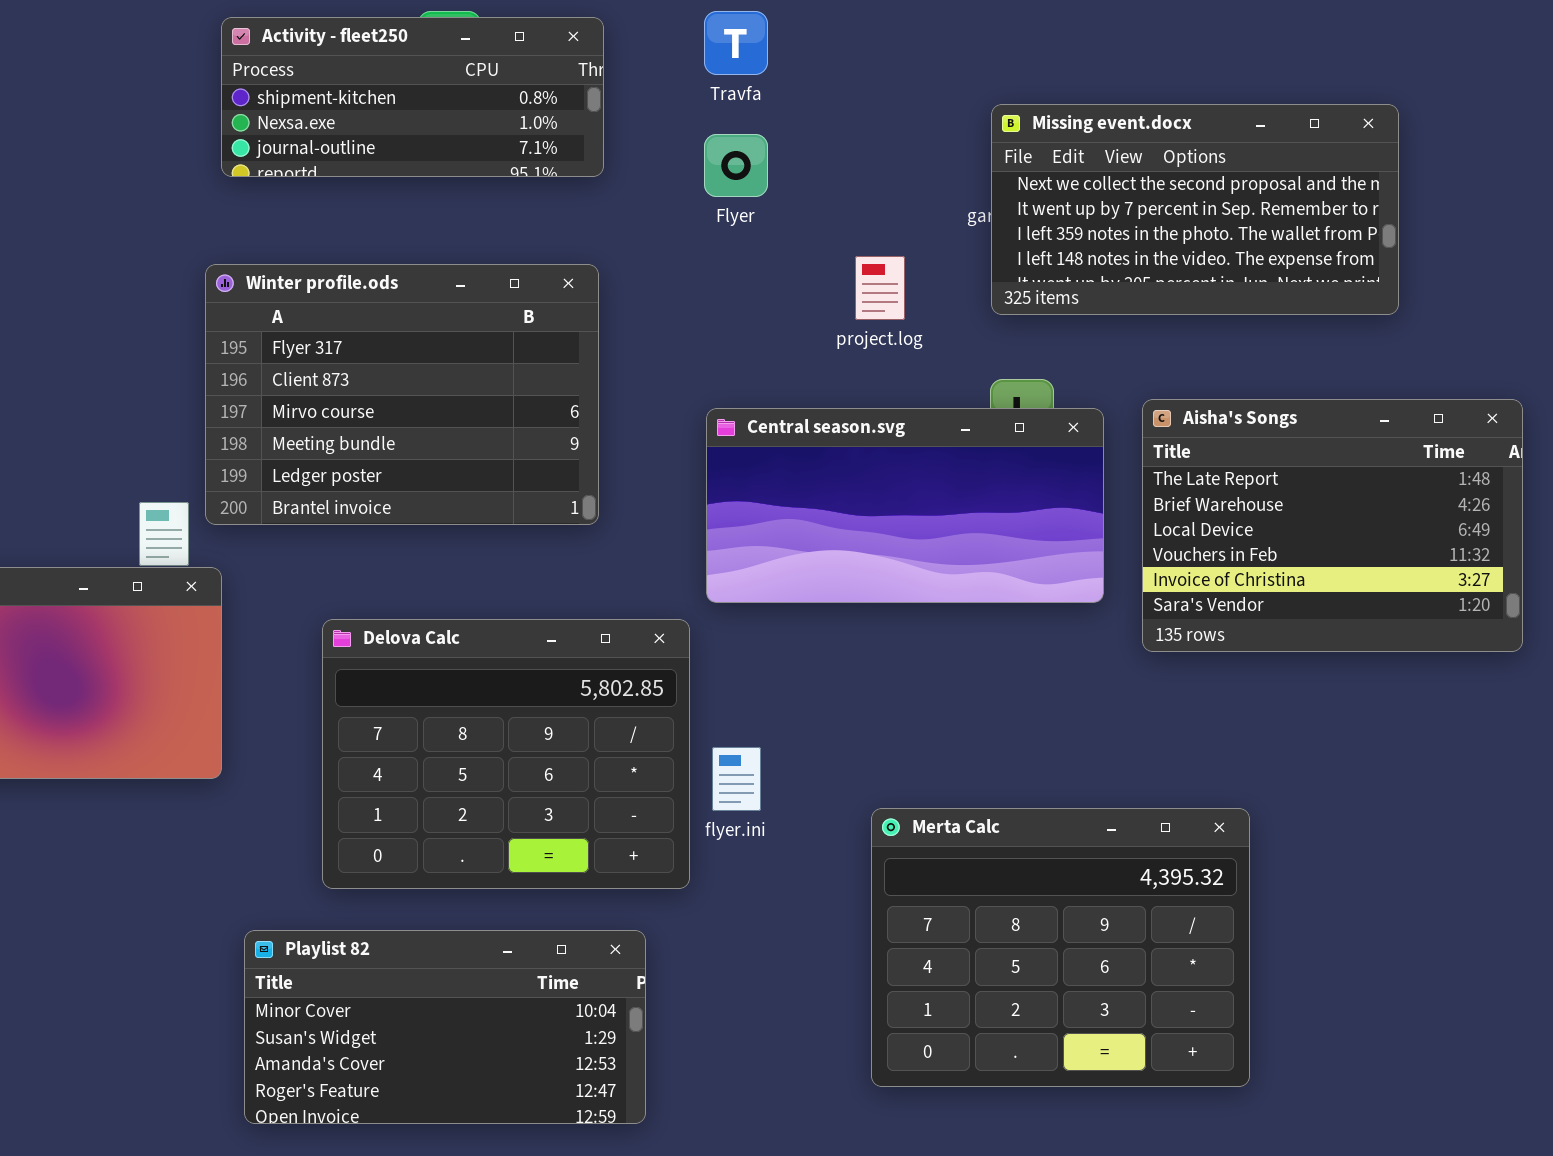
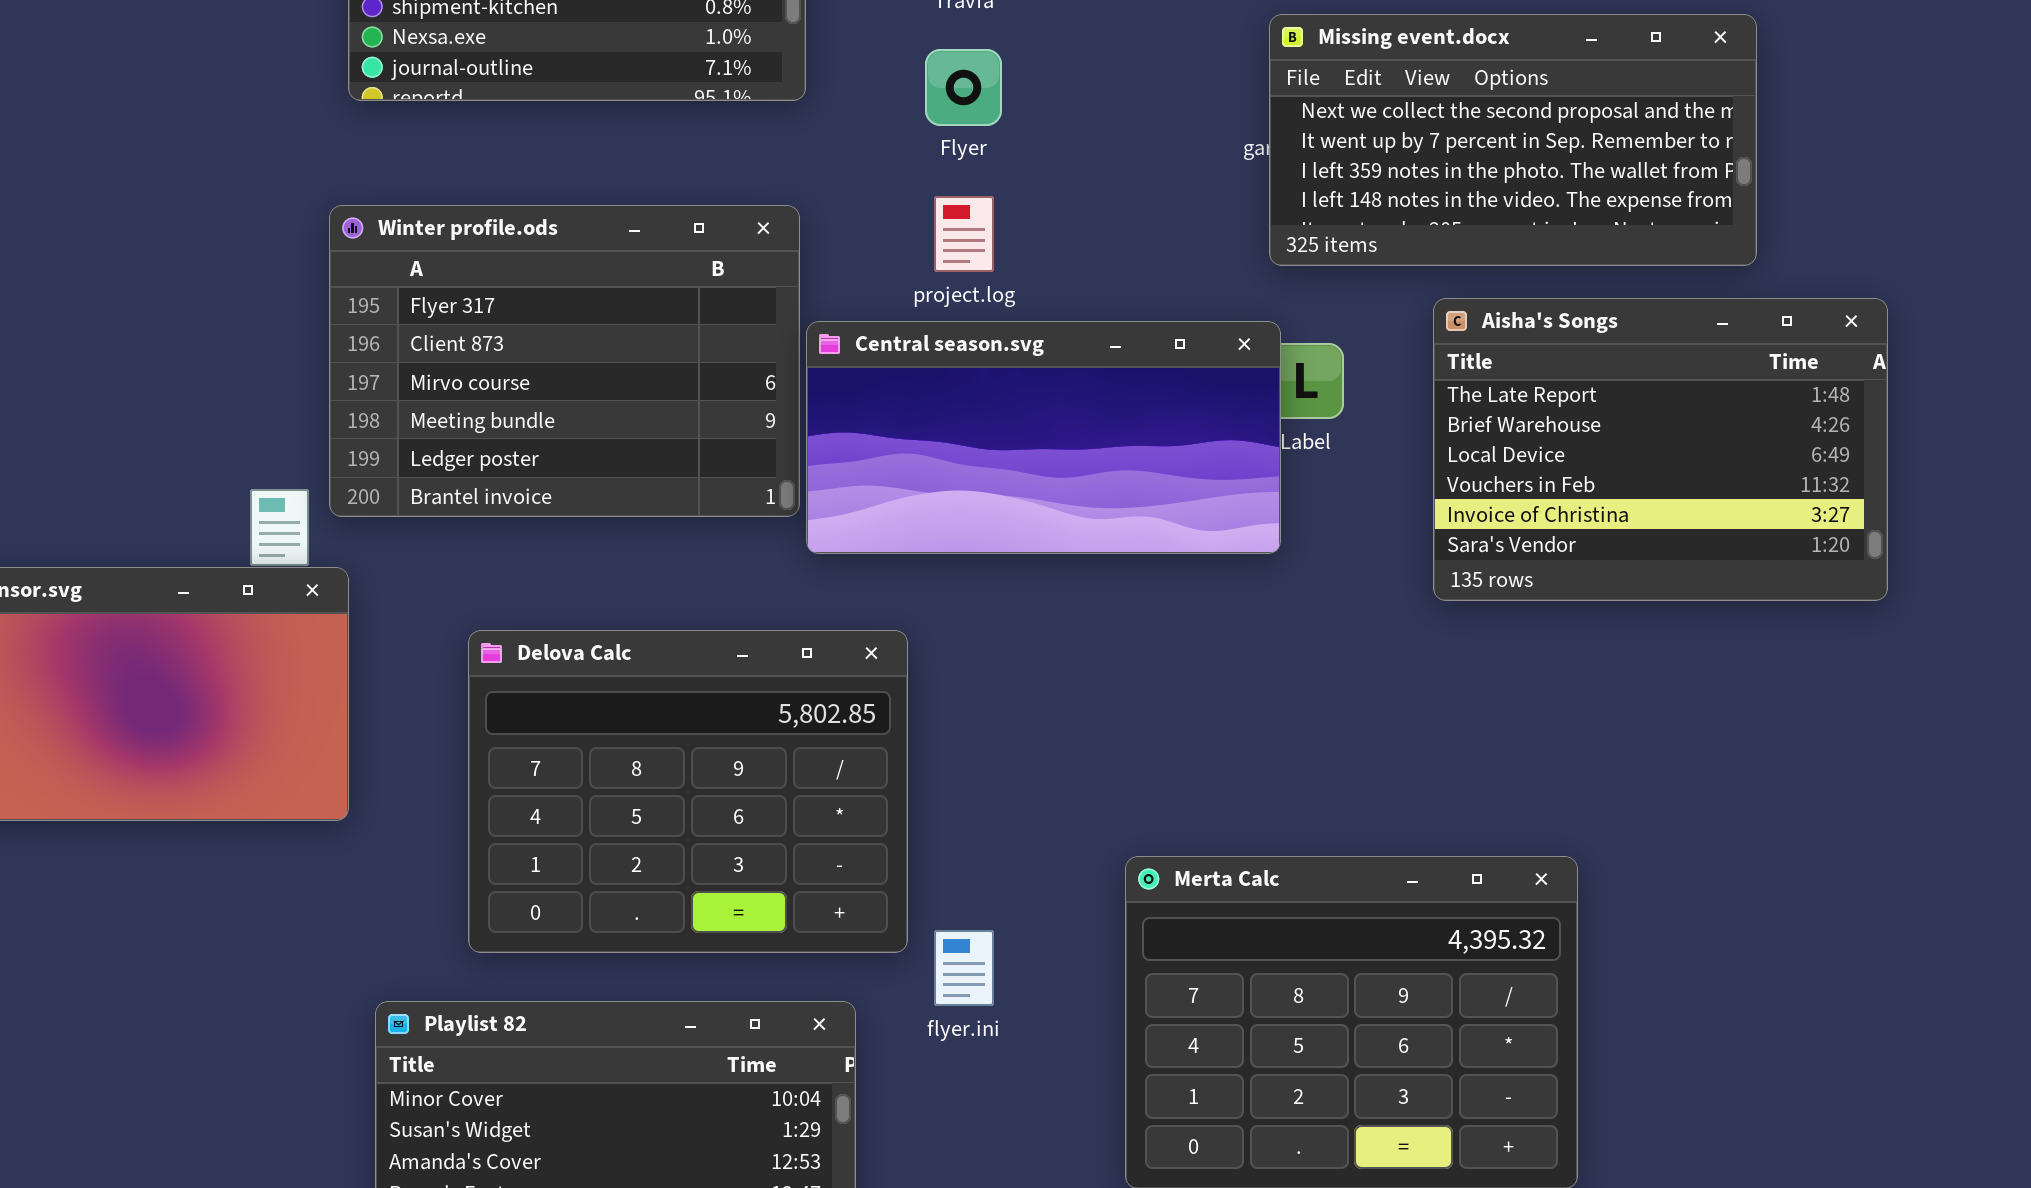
project.log: [855,256,905,320] -> [934,196,994,272], moved
Aisha's Songs: [1142,399,1523,652] -> [1433,298,1888,601], moved
Central season.svg: [706,408,1104,603] -> [806,321,1281,554], moved
flyer.ini: [712,747,761,811] -> [934,930,994,1006], moved

